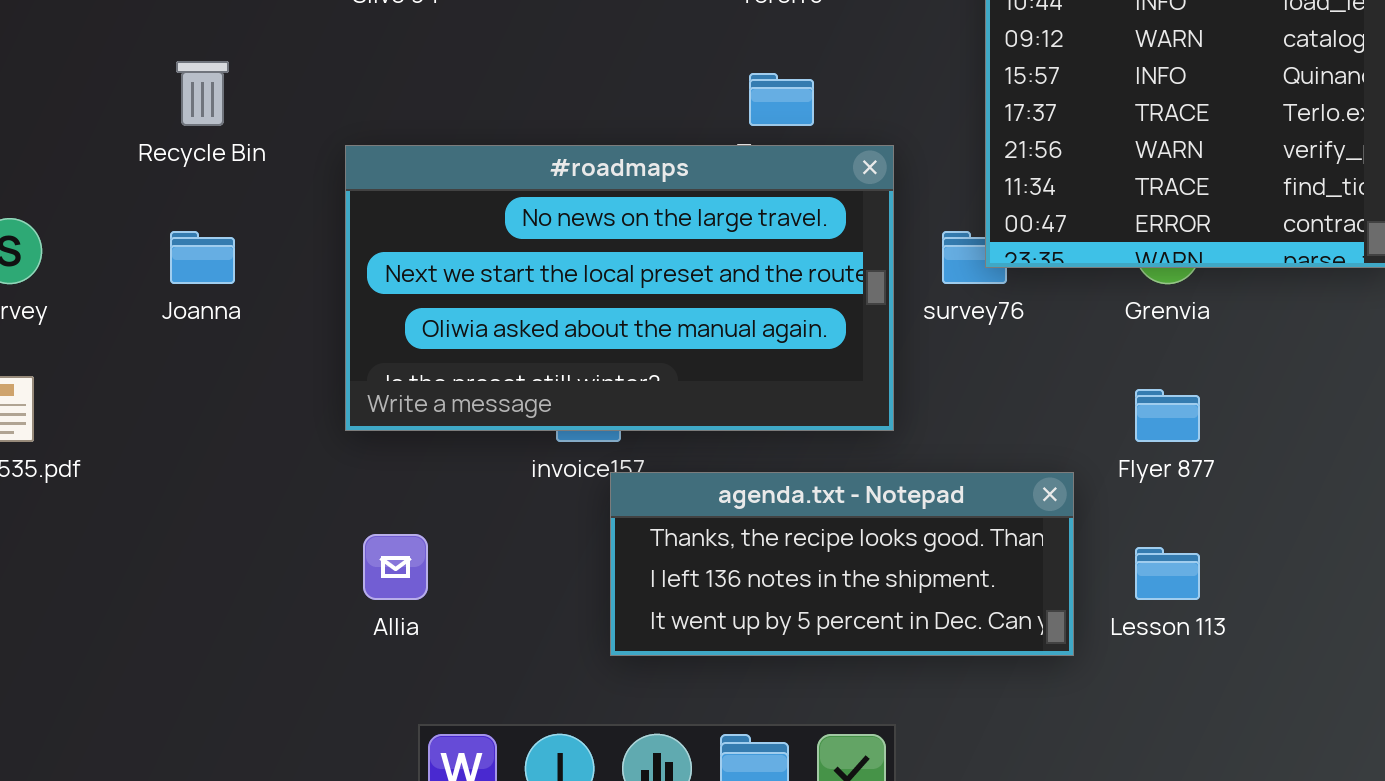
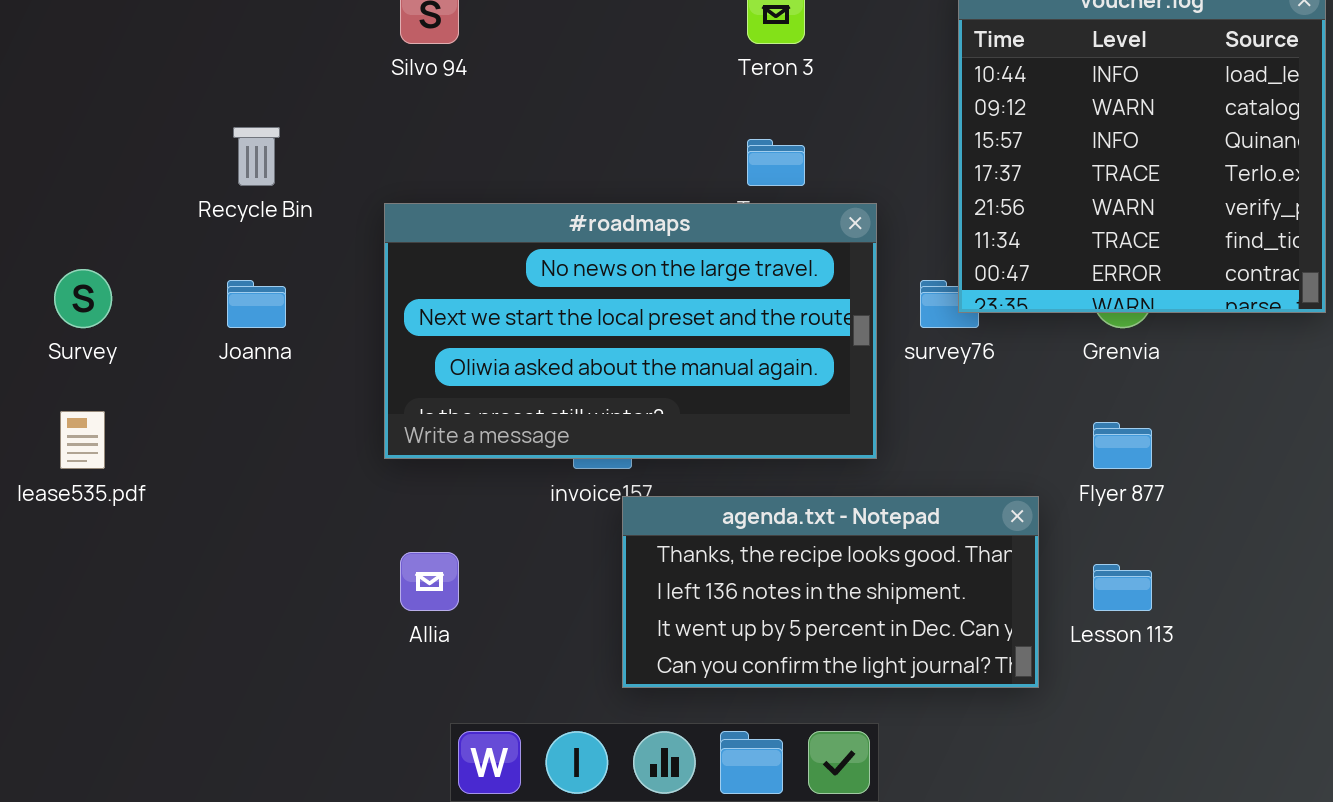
agenda.txt - Notepad: [610,472,1074,656] -> [622,496,1039,688], resized

